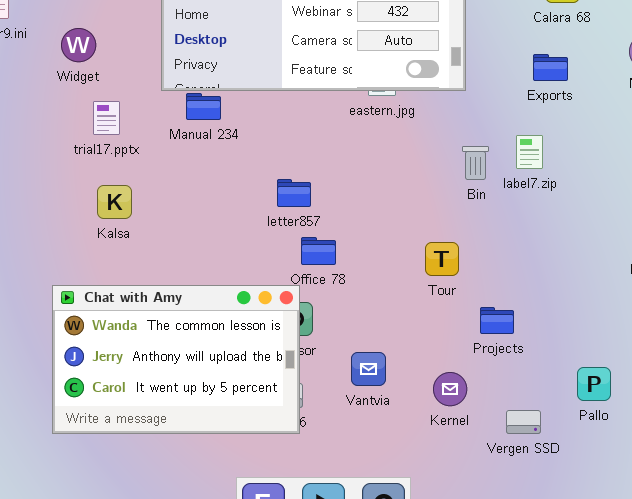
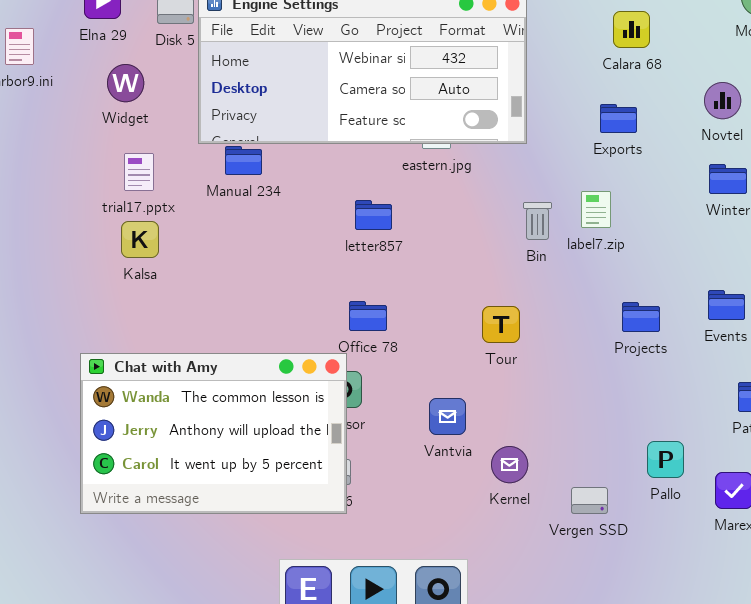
Widget: [61,28,96,62] -> [107,64,144,102], moved
letter857: [277,179,311,207] -> [355,200,392,230], moved
Kalsa: [97,185,132,219] -> [121,221,159,258], moved
Projects: [480,307,514,334] -> [622,302,660,332], moved
Vantvia: [351,352,386,386] -> [429,398,466,435], moved

